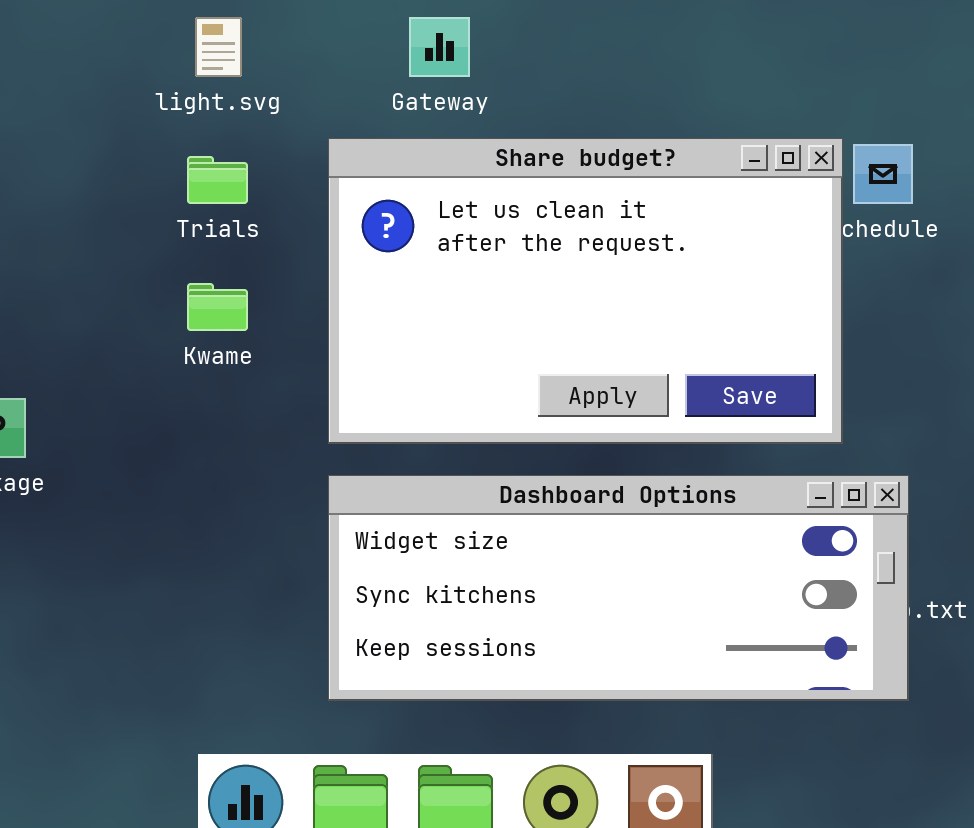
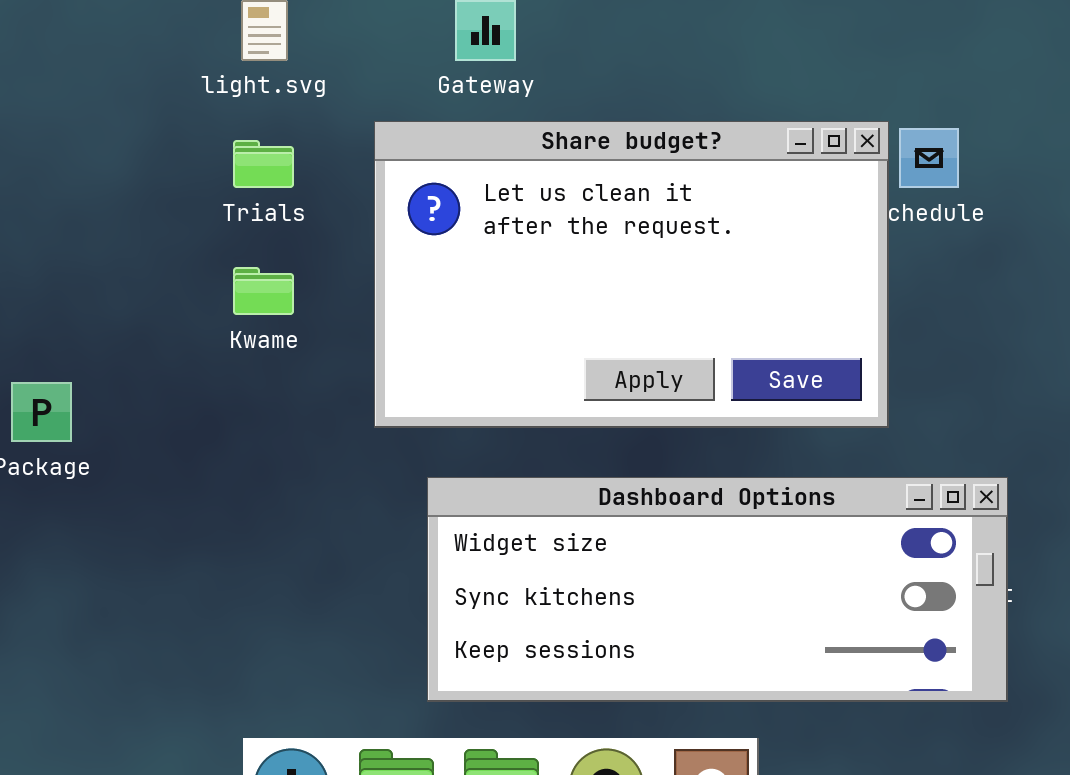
Dashboard Options: [328,475,909,701] -> [427,477,1008,702], moved

